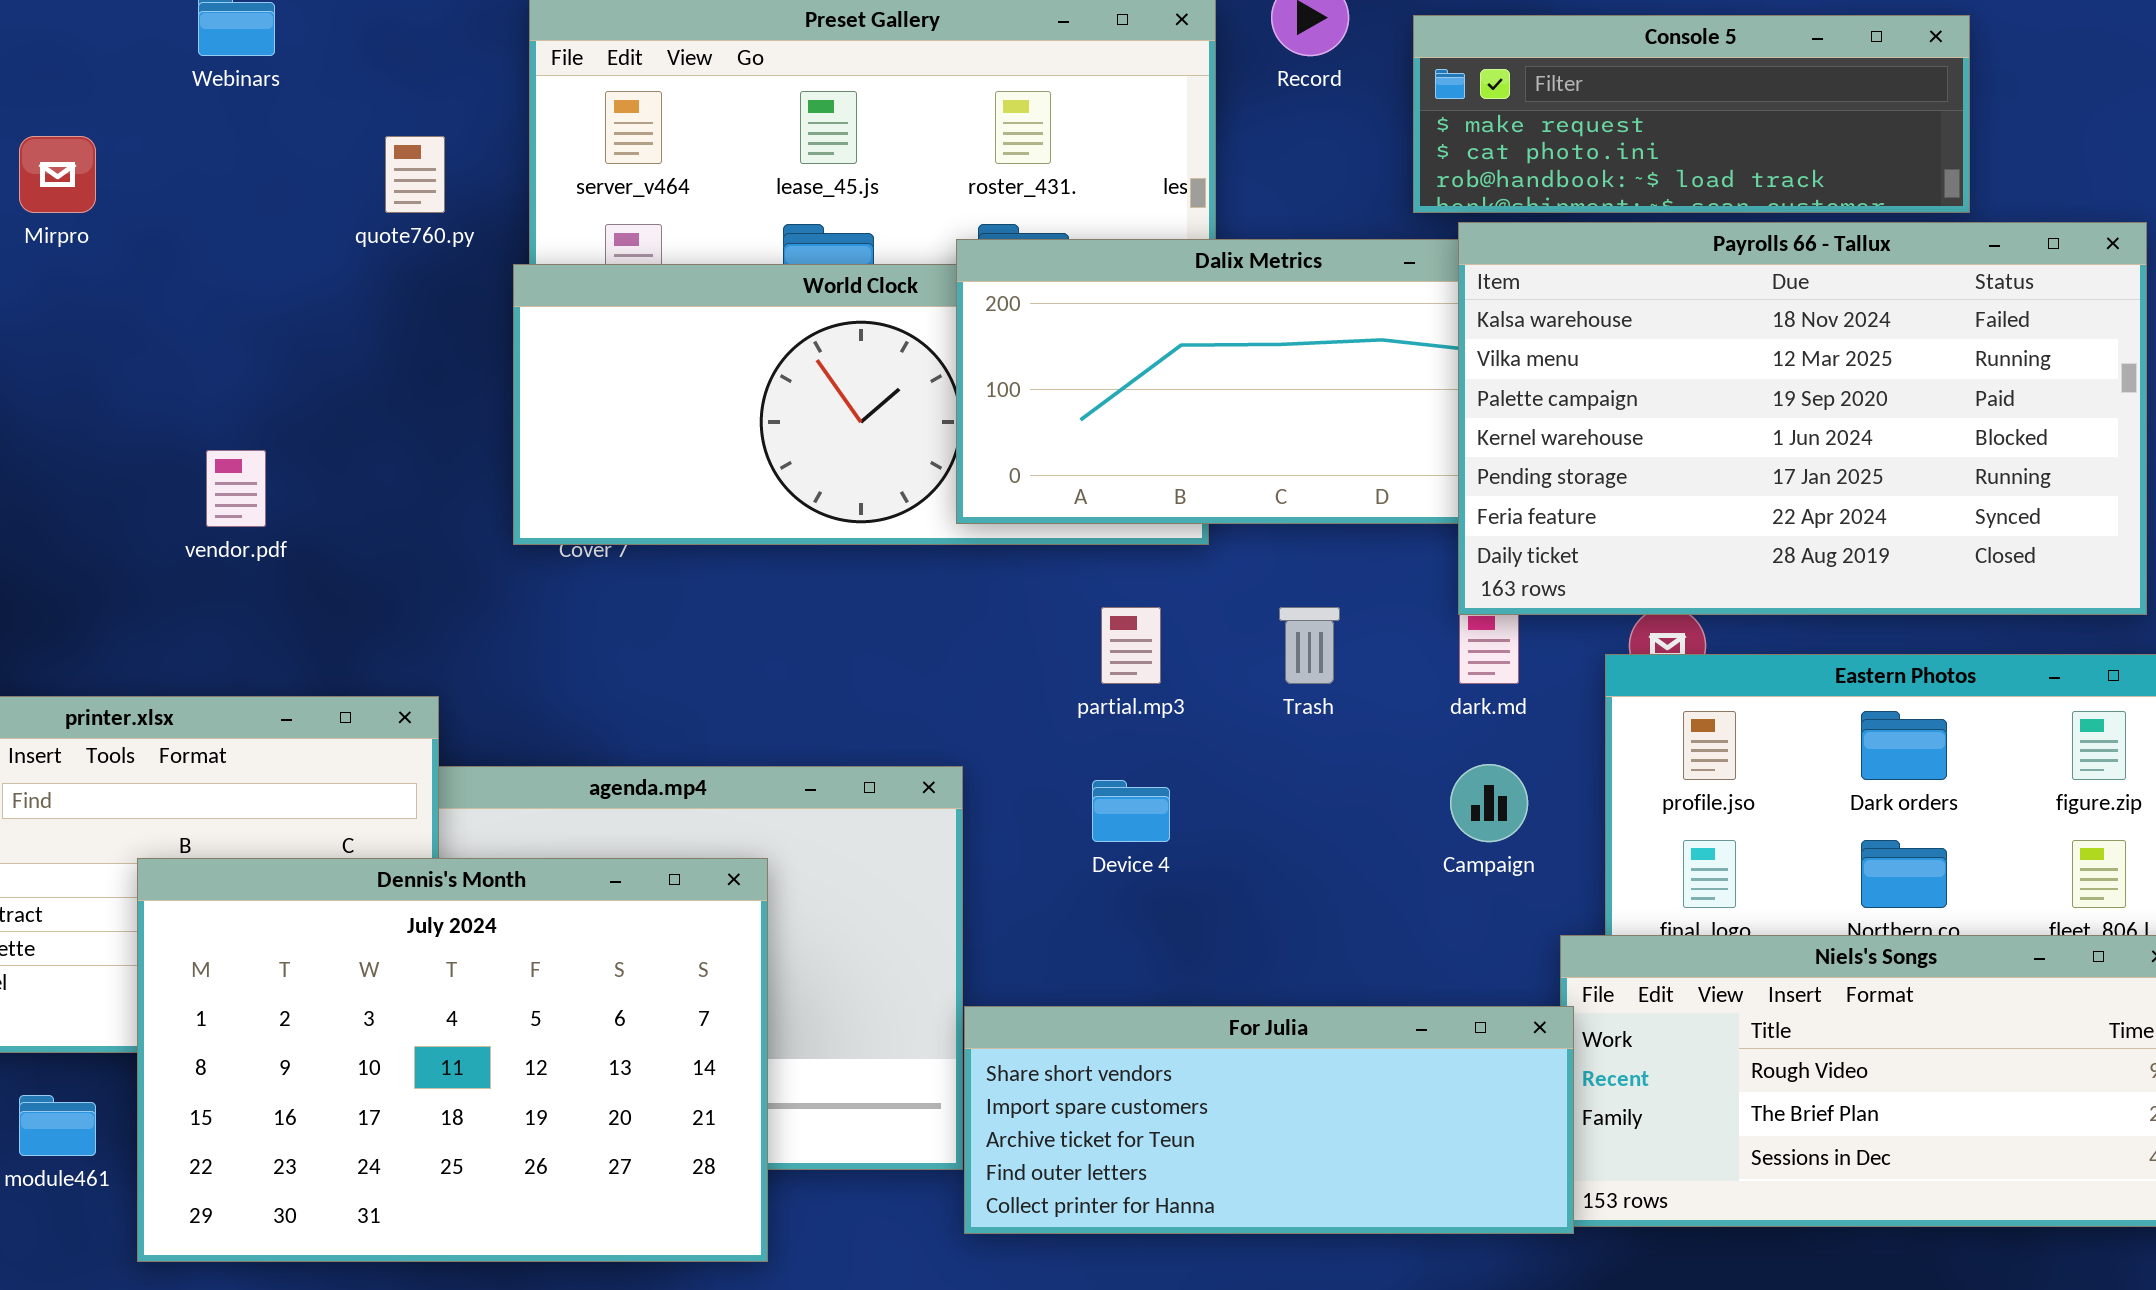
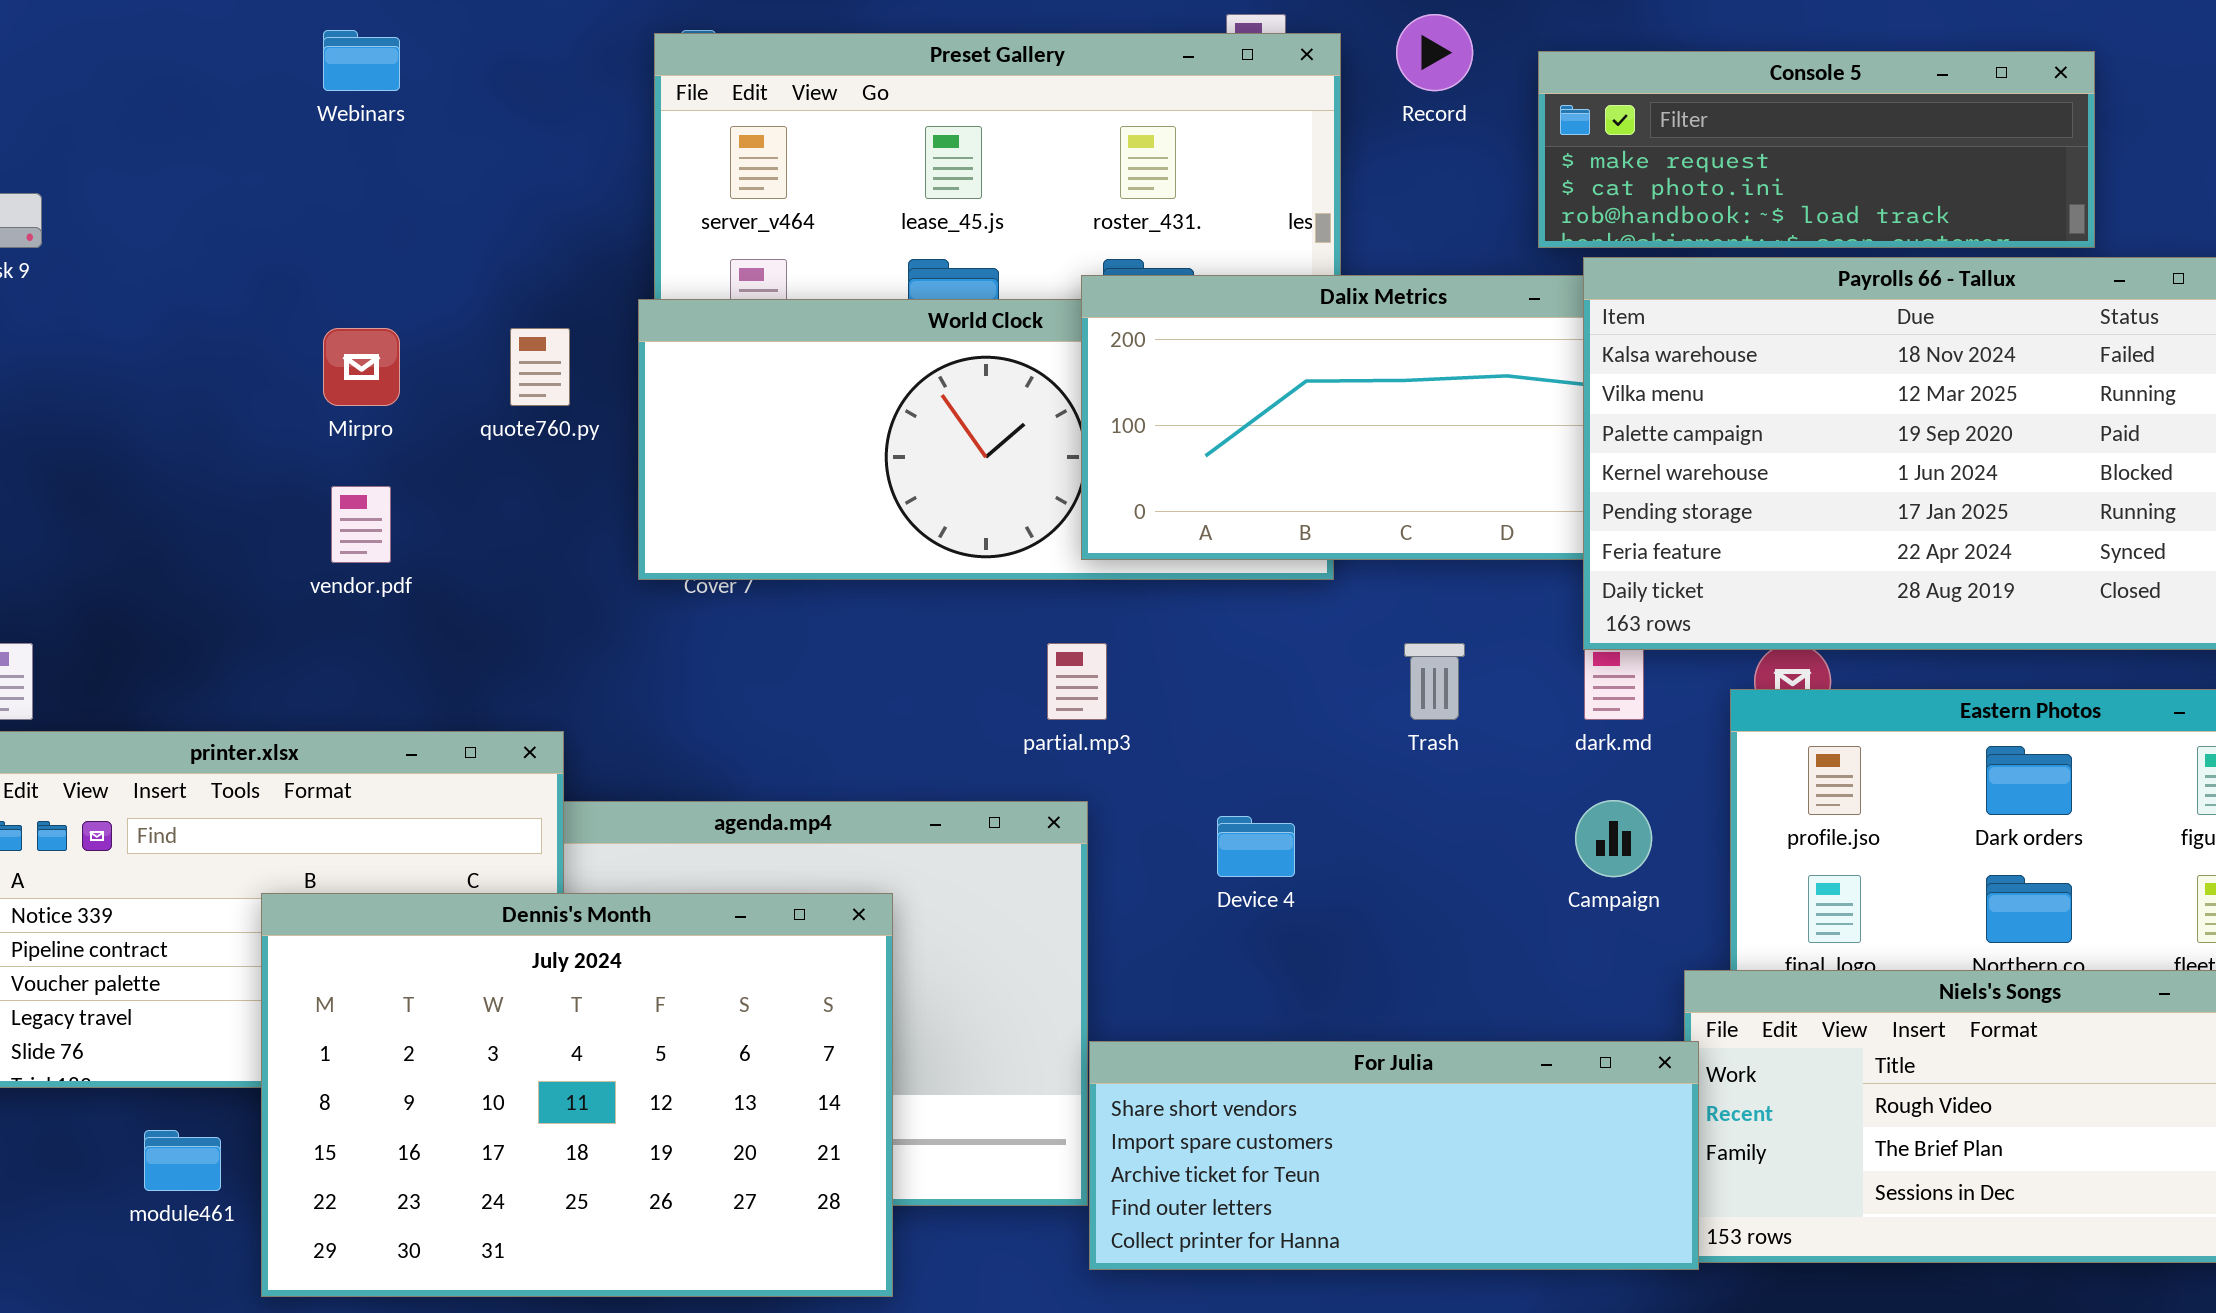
Mirpro: [19,136,96,213] -> [323,328,400,406], moved
quote760.py: [385,136,445,213] -> [510,328,570,406], moved
partial.mp3: [1101,607,1161,684] -> [1047,643,1107,720], moved

